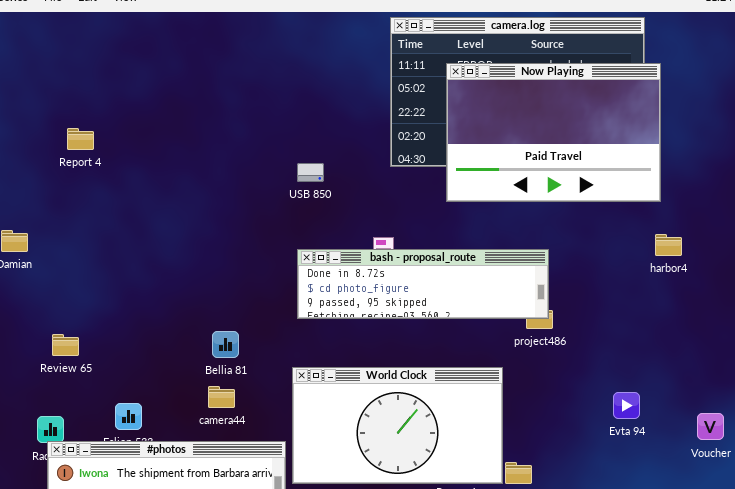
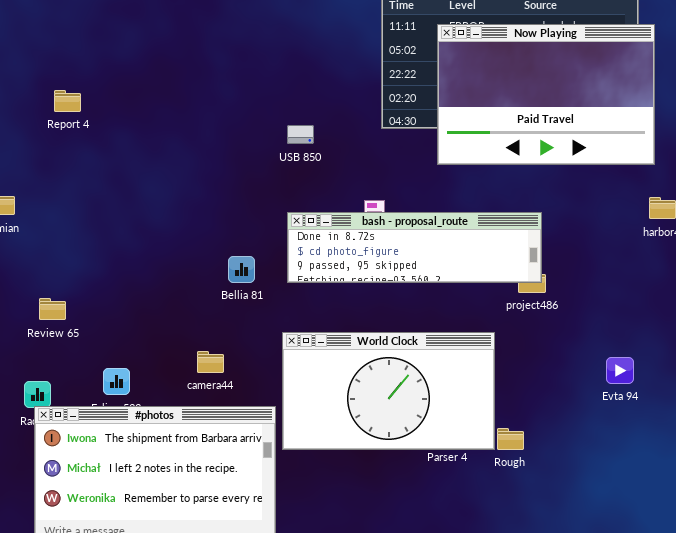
Bellia 81: [212,331,239,358] -> [228,256,255,283], moved

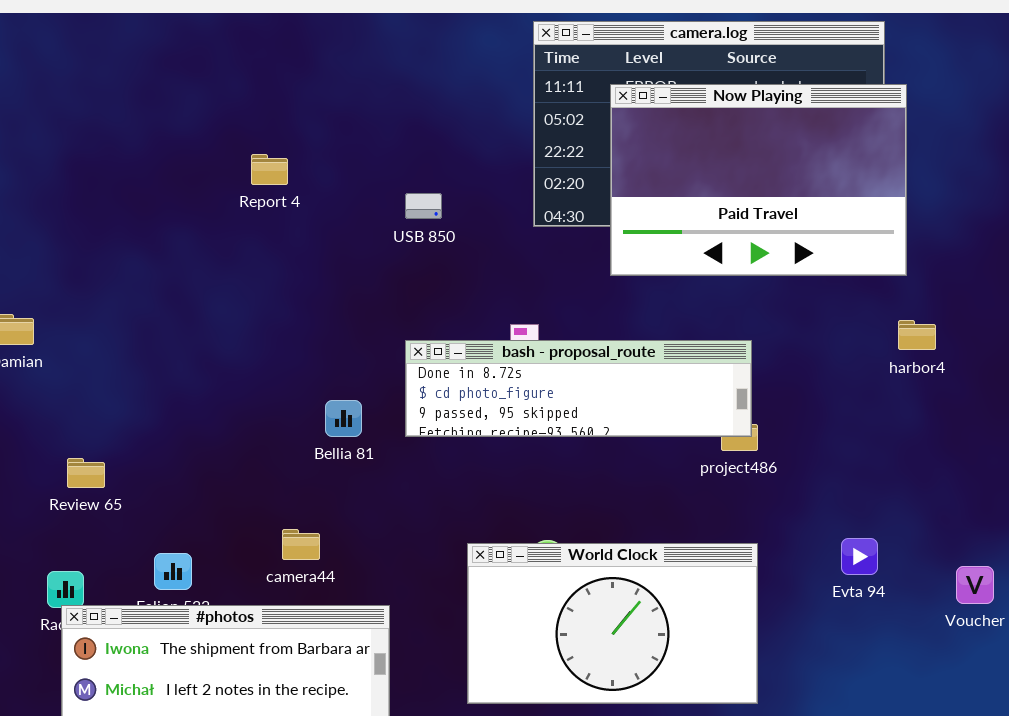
Report 4: [54,90,81,112] -> [251,154,288,185], moved
USB 850: [287,125,314,144] -> [405,193,442,219], moved
World Clock: [282,332,495,450] -> [467,543,758,704], moved

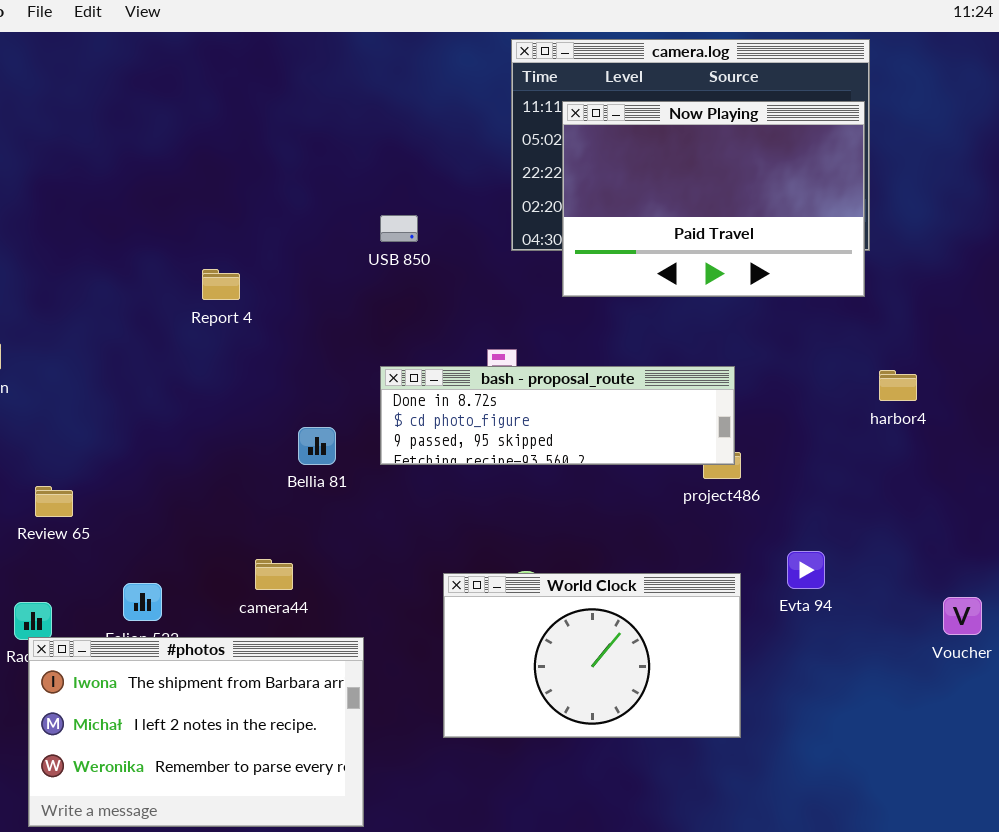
Now Playing: [610,84,907,276] -> [562,101,865,297], moved
Report 4: [251,154,288,185] -> [202,269,240,300], moved
harbor4: [898,320,936,350] -> [879,370,917,401], moved
Evta 94: [841,538,878,575] -> [787,551,825,589], moved

